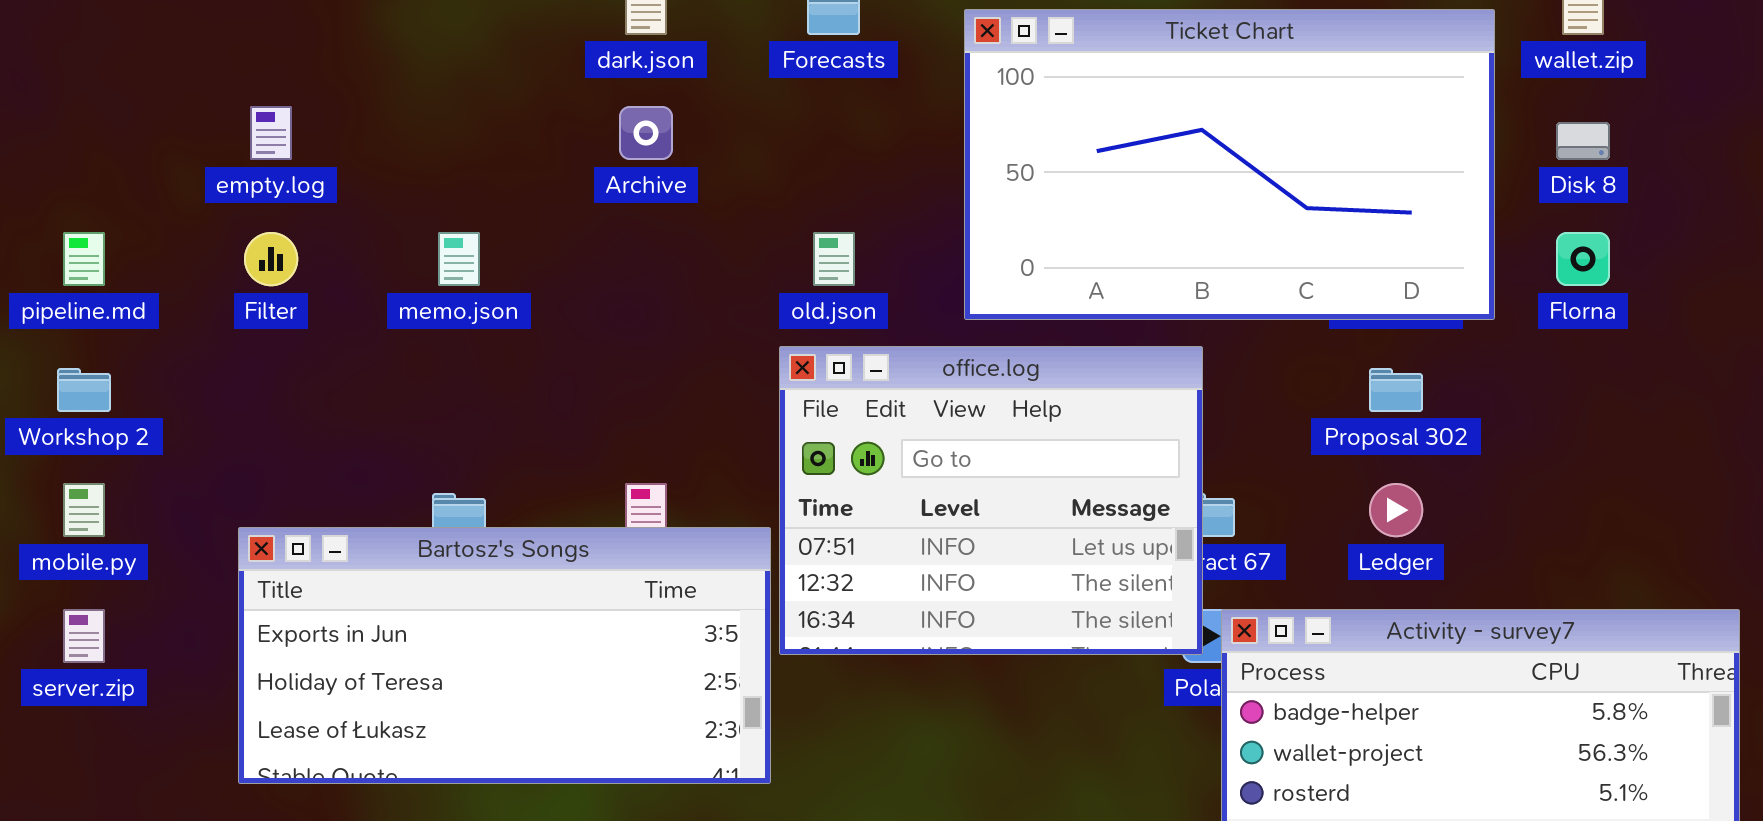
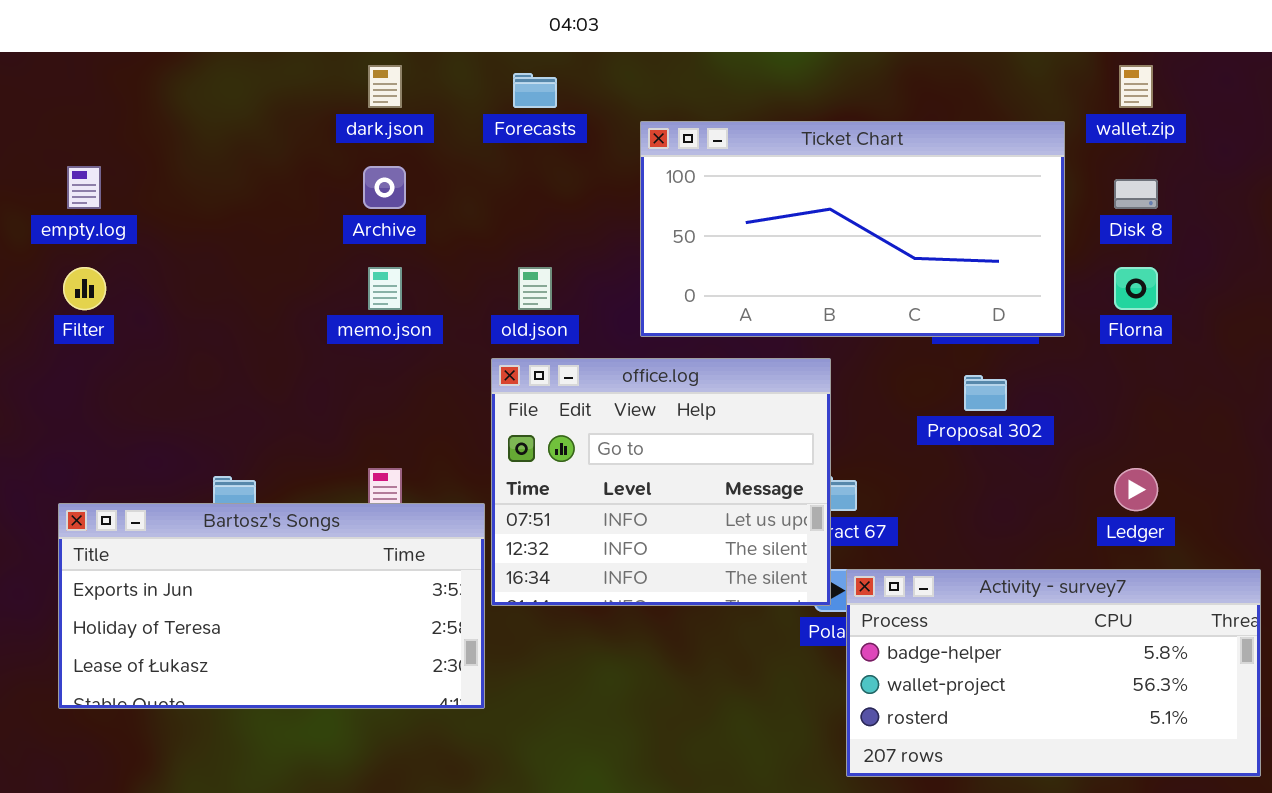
Ticket Chart: [964,9,1495,320] -> [640,121,1065,337], resized
memo.json: [438,232,480,286] -> [368,267,402,310], moved
Ledger: [1369,483,1423,537] -> [1114,468,1158,511], moved

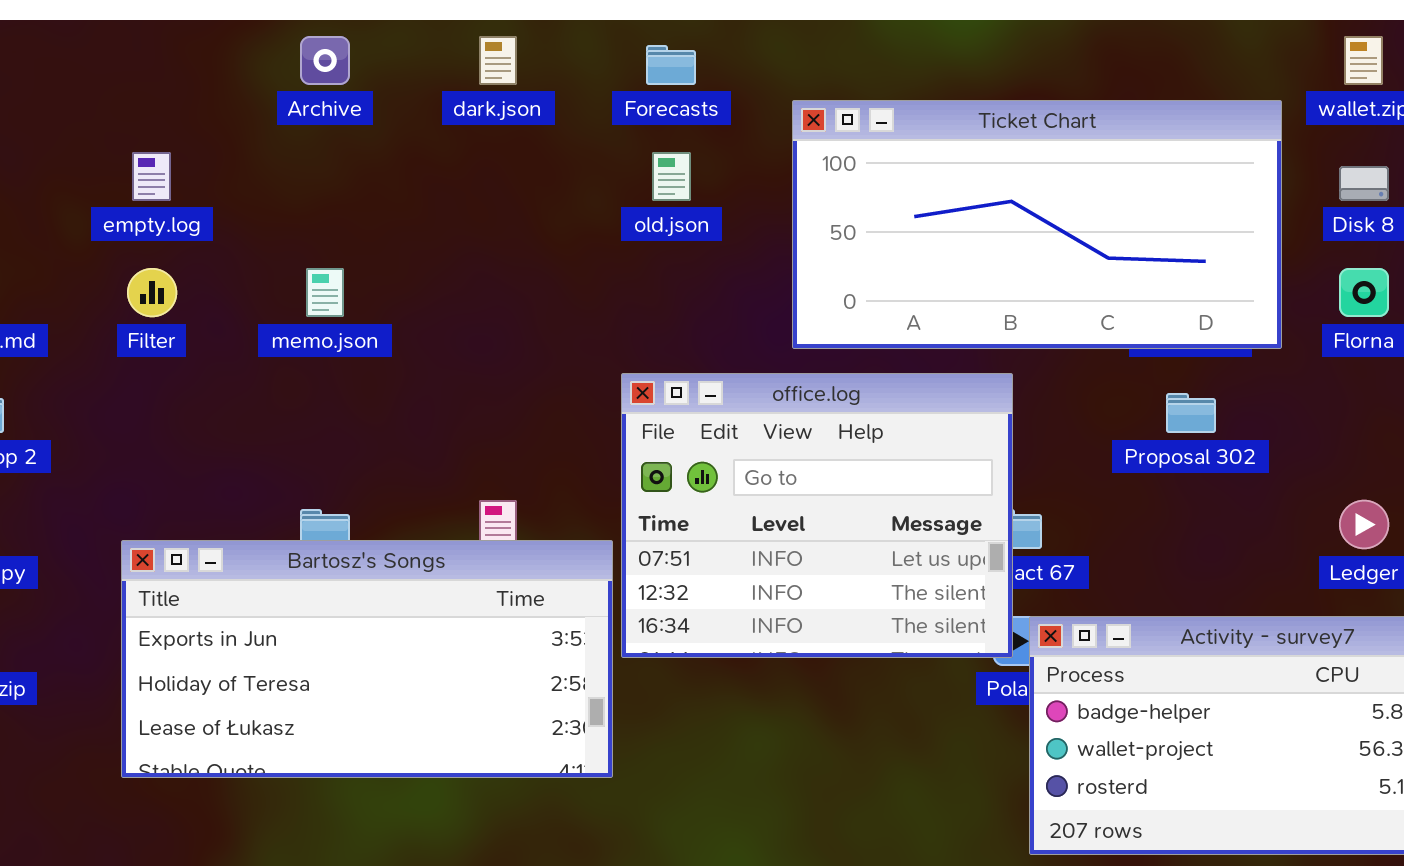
Archive: [363,166,406,209] -> [300,36,350,85], moved
memo.json: [368,267,402,310] -> [306,268,344,317], moved
old.json: [518,267,552,310] -> [652,152,691,201], moved

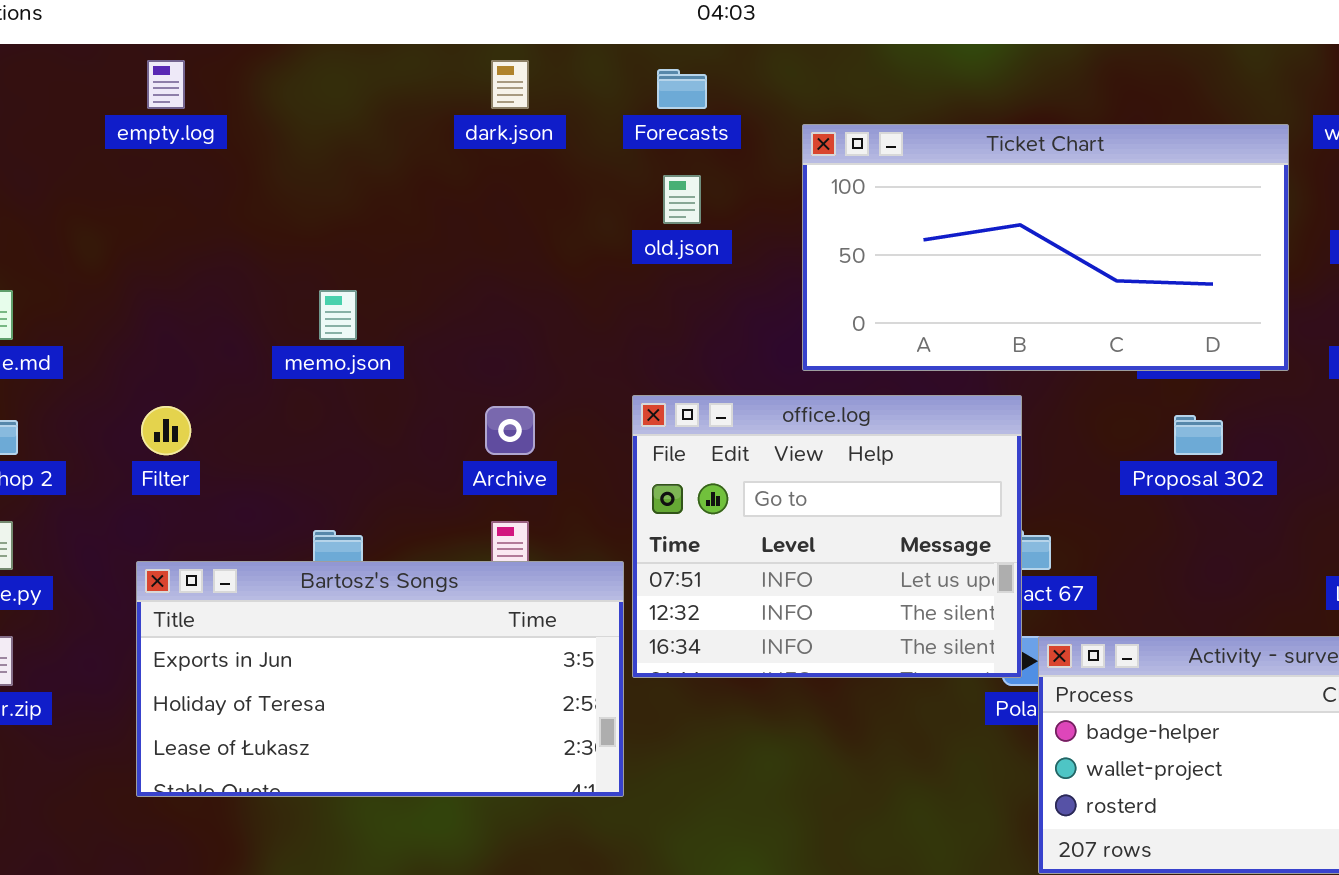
Archive: [300,36,350,85] -> [485,406,535,455], moved
empty.log: [132,152,171,201] -> [147,60,185,109], moved
Filter: [127,268,177,317] -> [141,406,191,455], moved

